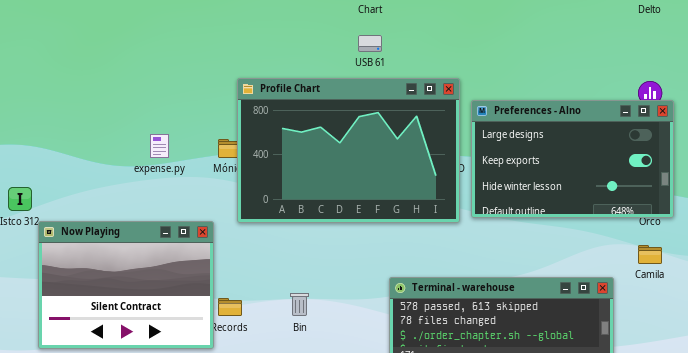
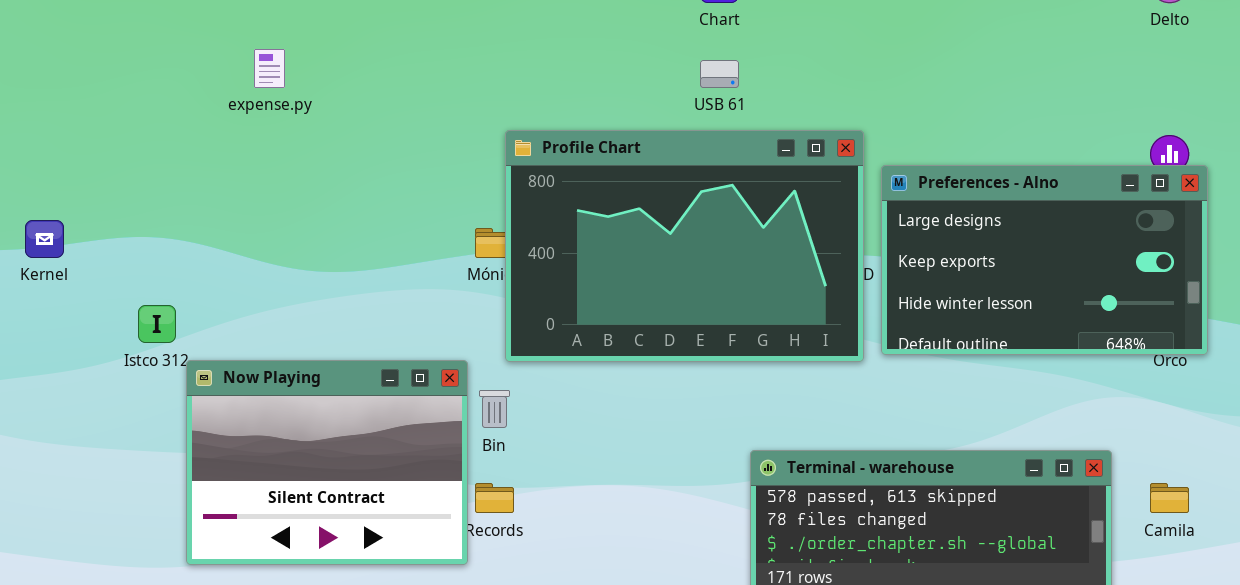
expense.py: [150,134,169,158] -> [254,49,285,88], moved
Camila: [638,245,662,264] -> [1150,483,1189,513], moved
Bin: [290,293,309,316] -> [479,390,510,428], moved

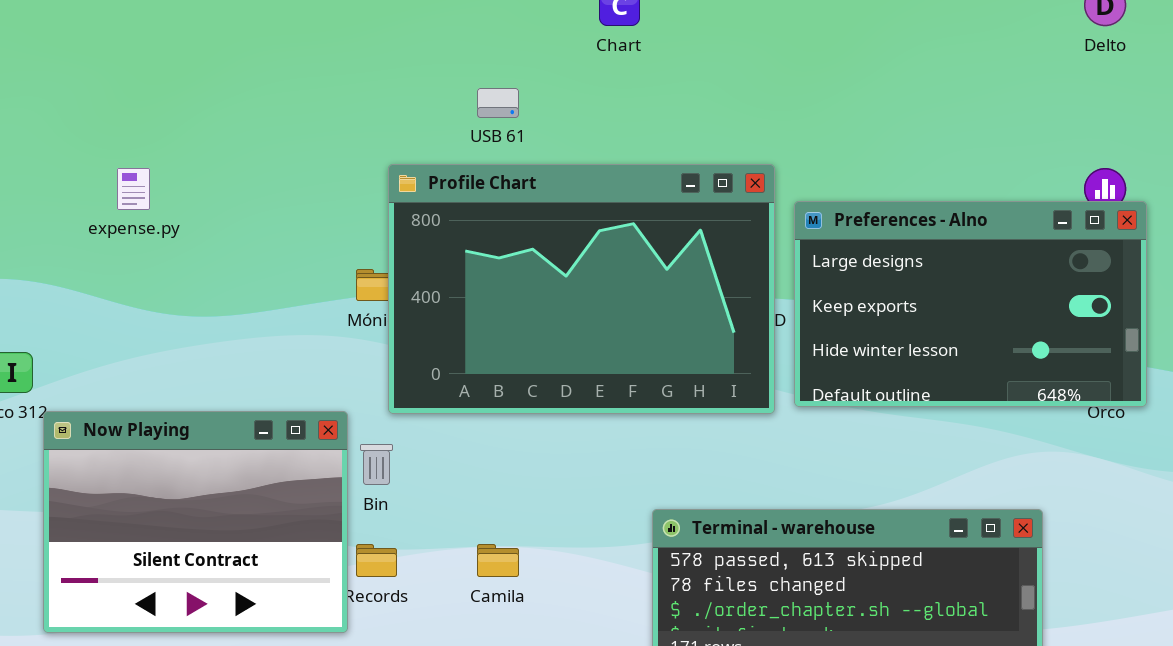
expense.py: [254,49,285,88] -> [117,168,150,210], moved
USB 61: [700,60,739,88] -> [477,88,519,118], moved
Camila: [1150,483,1189,513] -> [477,544,519,577], moved

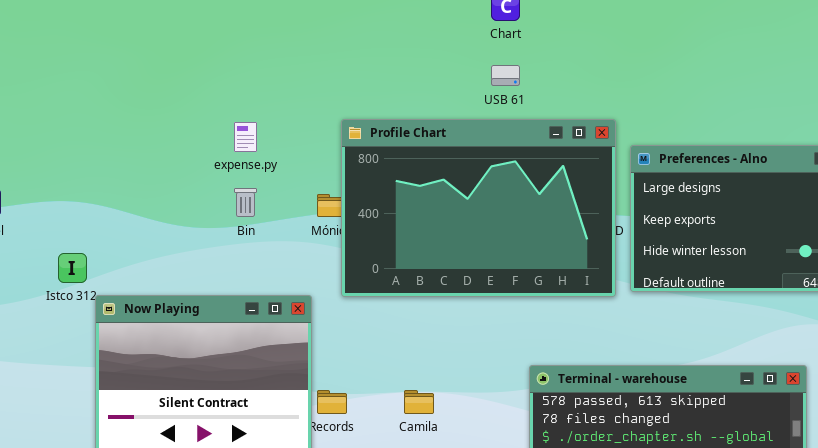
USB 61: [477,88,519,118] -> [491,65,520,86], moved
expense.py: [117,168,150,210] -> [234,122,257,152], moved
Bin: [360,444,393,485] -> [234,188,257,217], moved

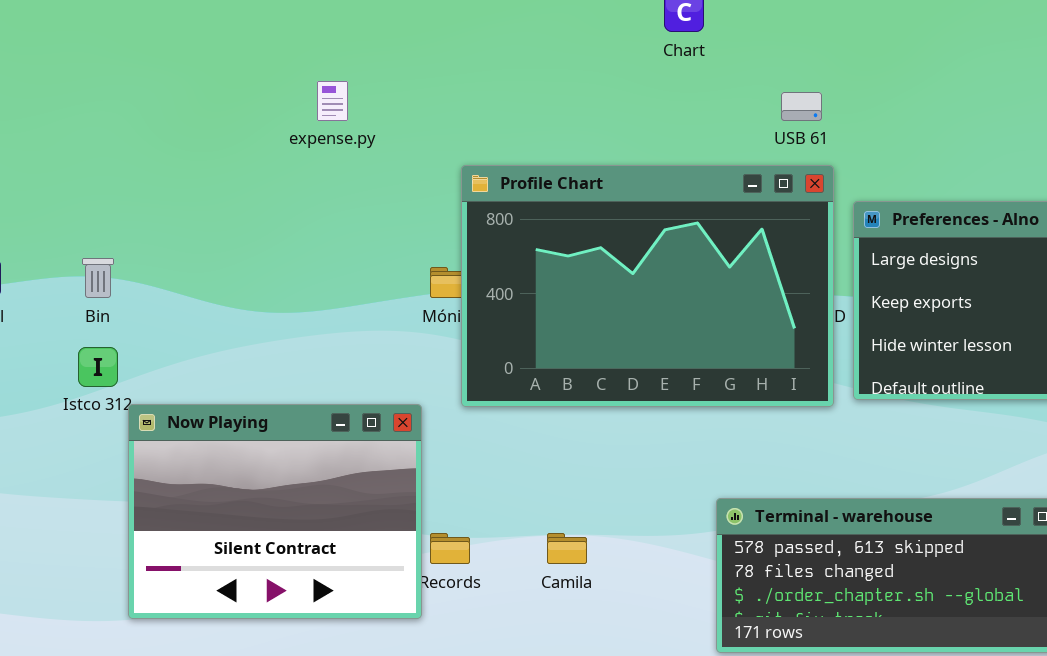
USB 61: [491,65,520,86] -> [781,92,822,121], moved
expense.py: [234,122,257,152] -> [317,81,348,121], moved
Bin: [234,188,257,217] -> [82,258,114,298], moved

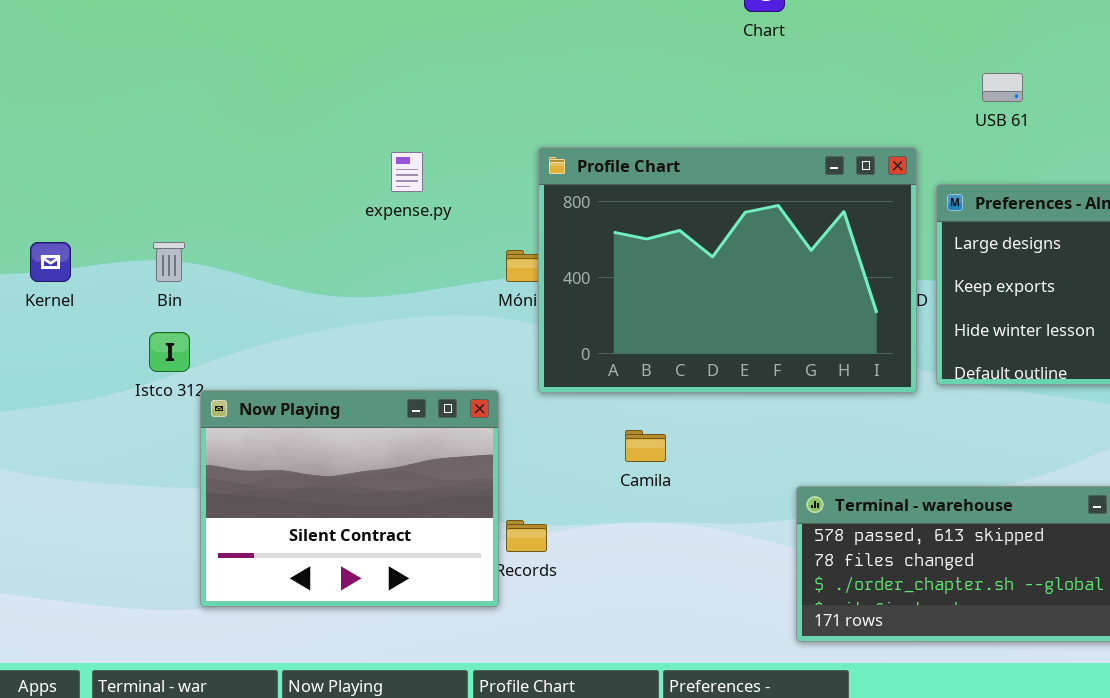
expense.py: [317,81,348,121] -> [391,152,423,192], moved
USB 61: [781,92,822,121] -> [982,73,1023,102], moved
Camila: [547,533,587,564] -> [625,430,666,462], moved

